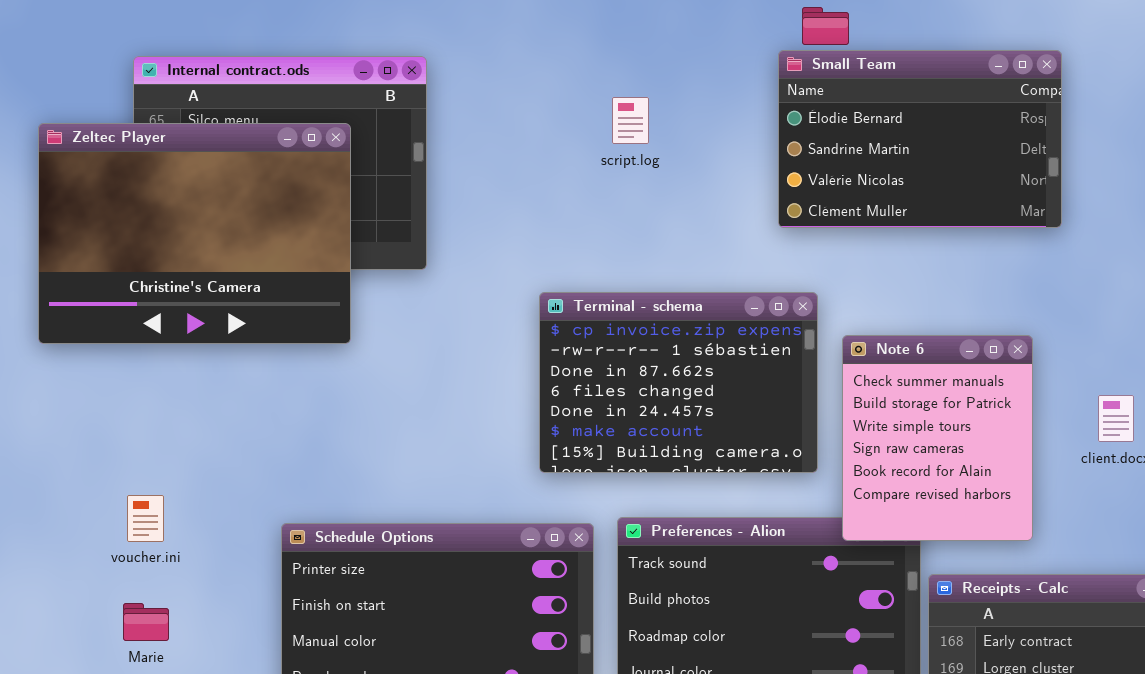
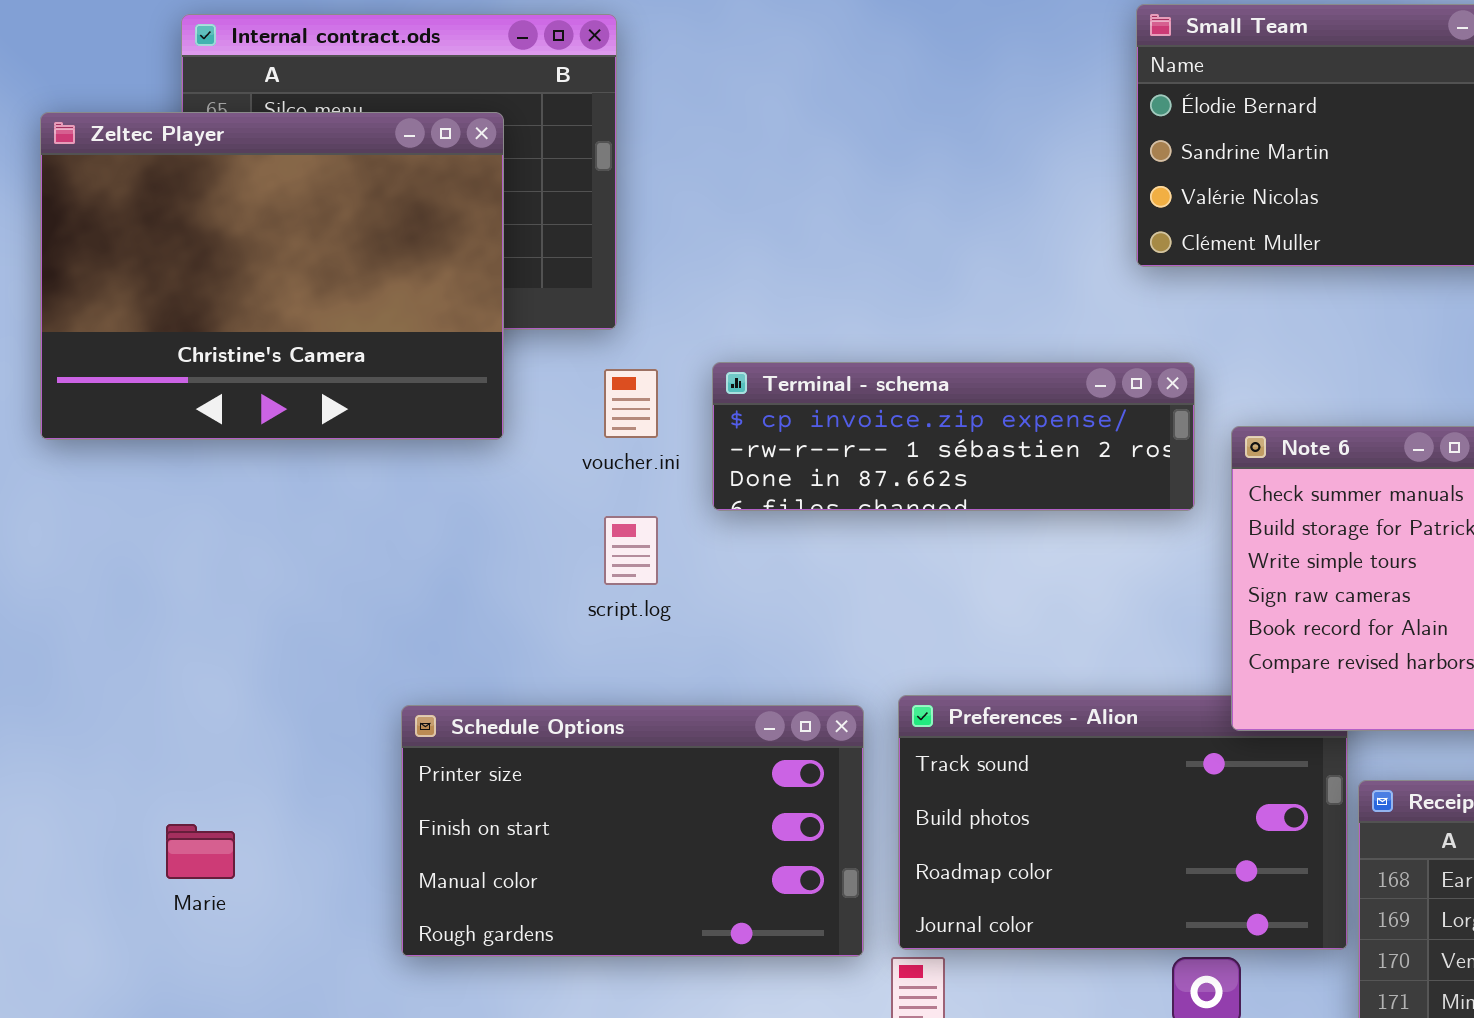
script.log: [612,97,649,144] -> [604,516,658,585], moved
Terminal - schema: [539,292,818,473] -> [712,362,1195,511], resized
voucher.ini: [127,495,164,542] -> [604,369,658,438], moved

